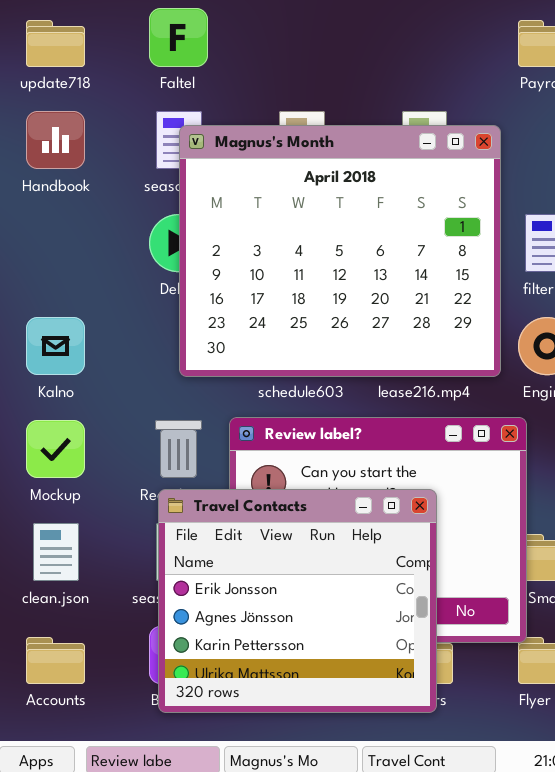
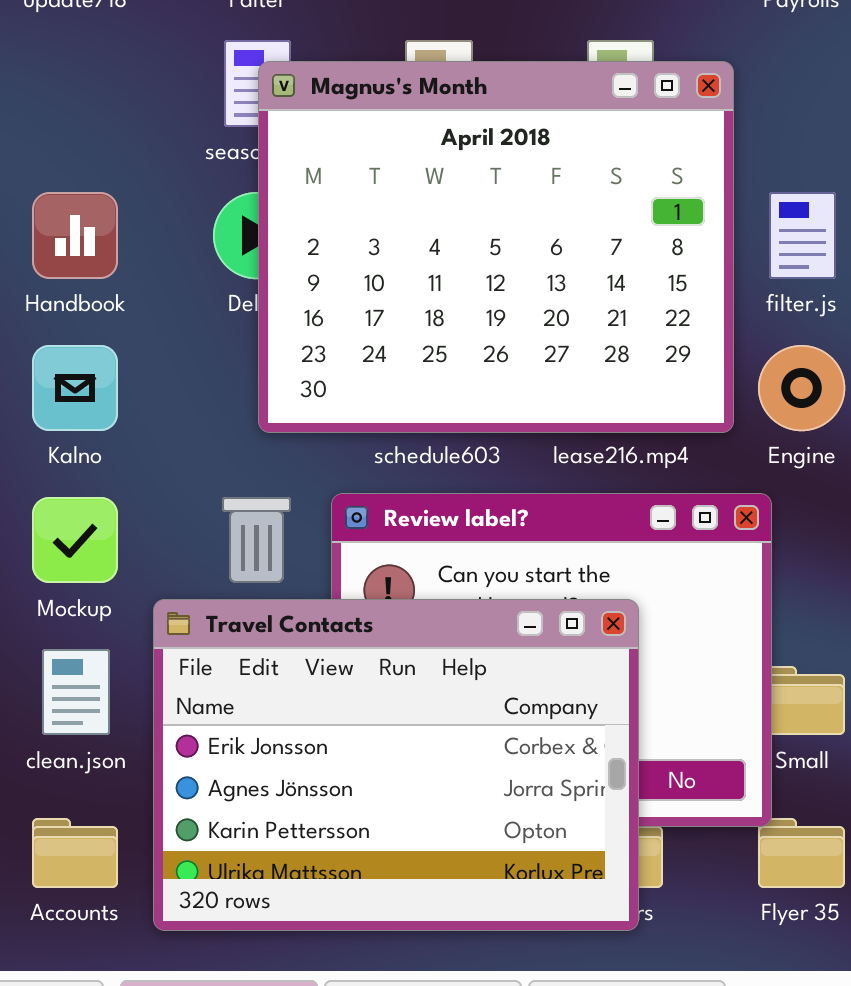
Handbook: [26,111,85,169] -> [32,192,118,279], moved
Travel Contacts: [158,489,437,713] -> [153,599,639,931], resized

